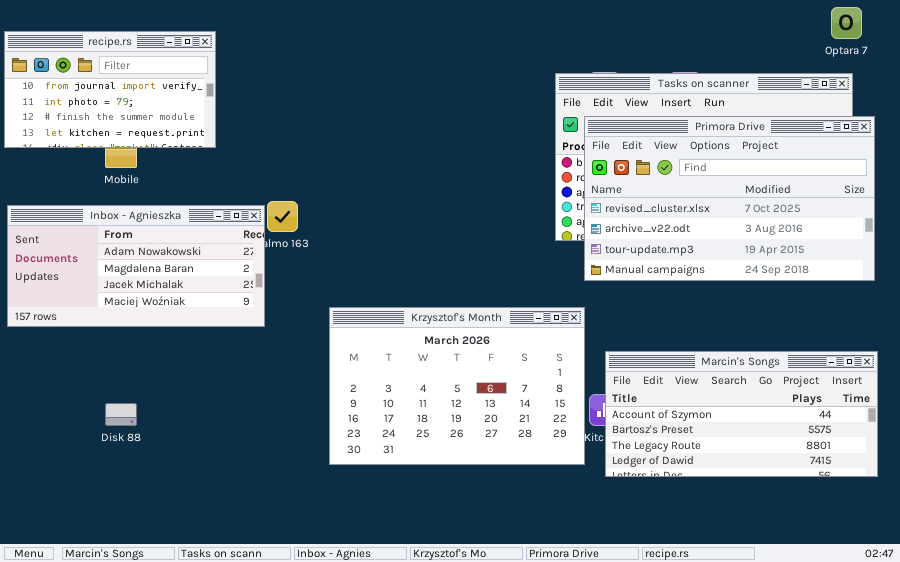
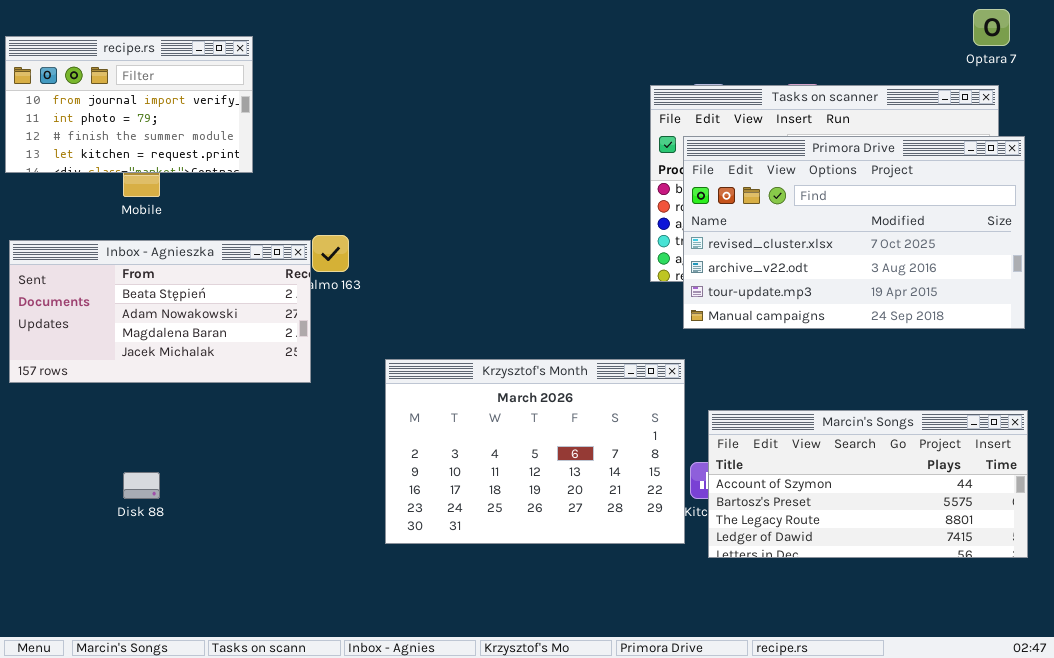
Inbox - Agnieszka: [7,205,265,327] -> [9,240,311,383], scrolled up 1 row

